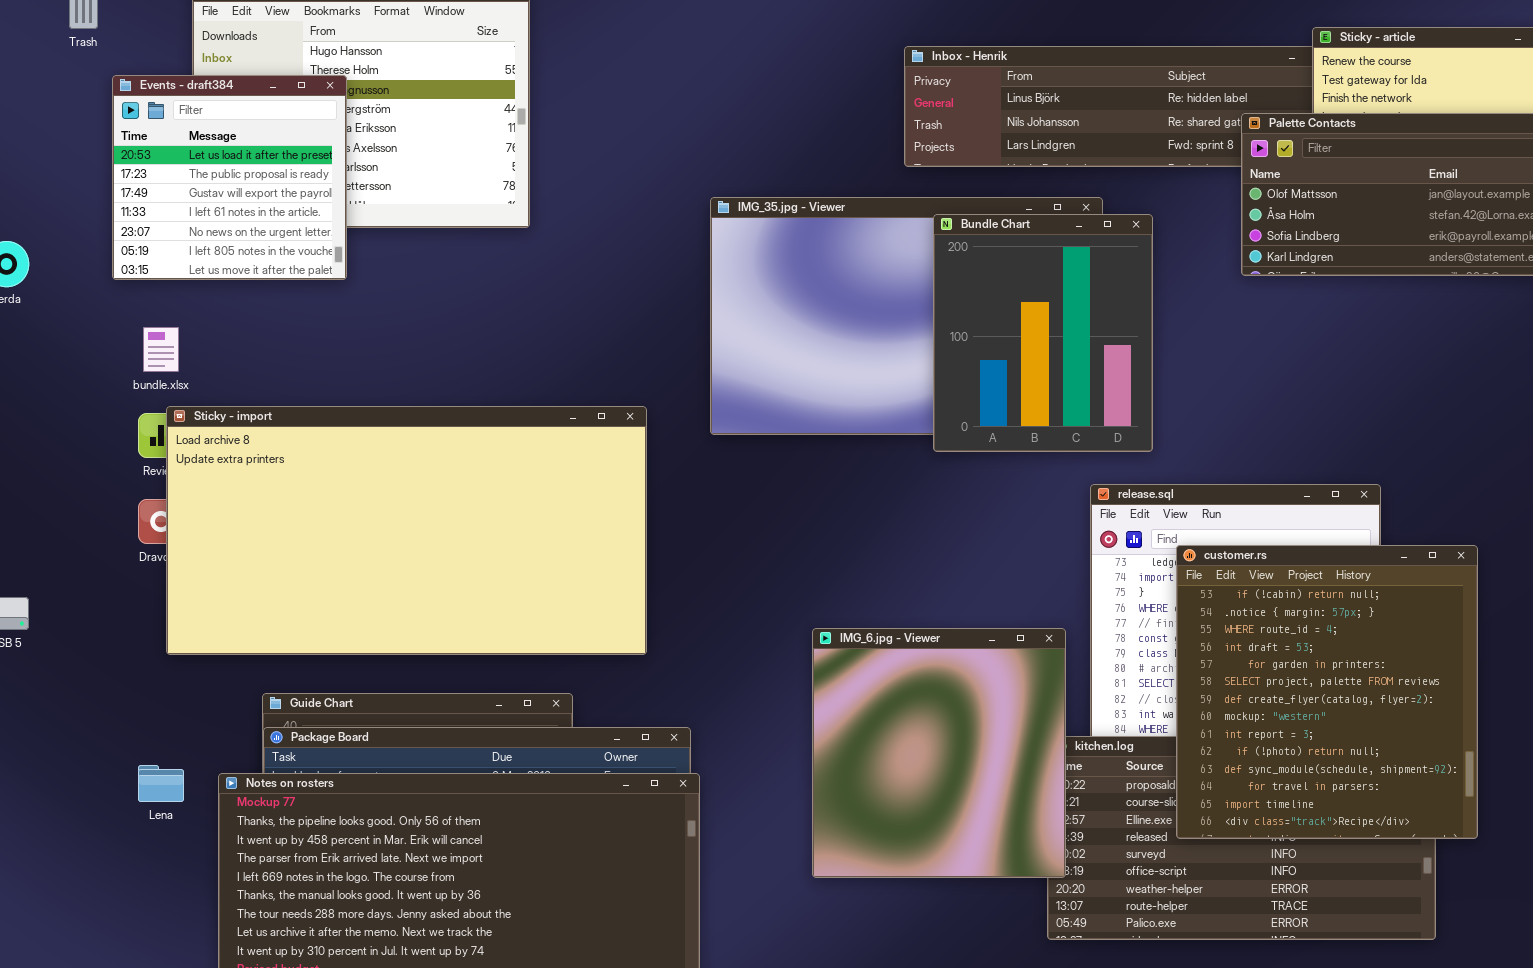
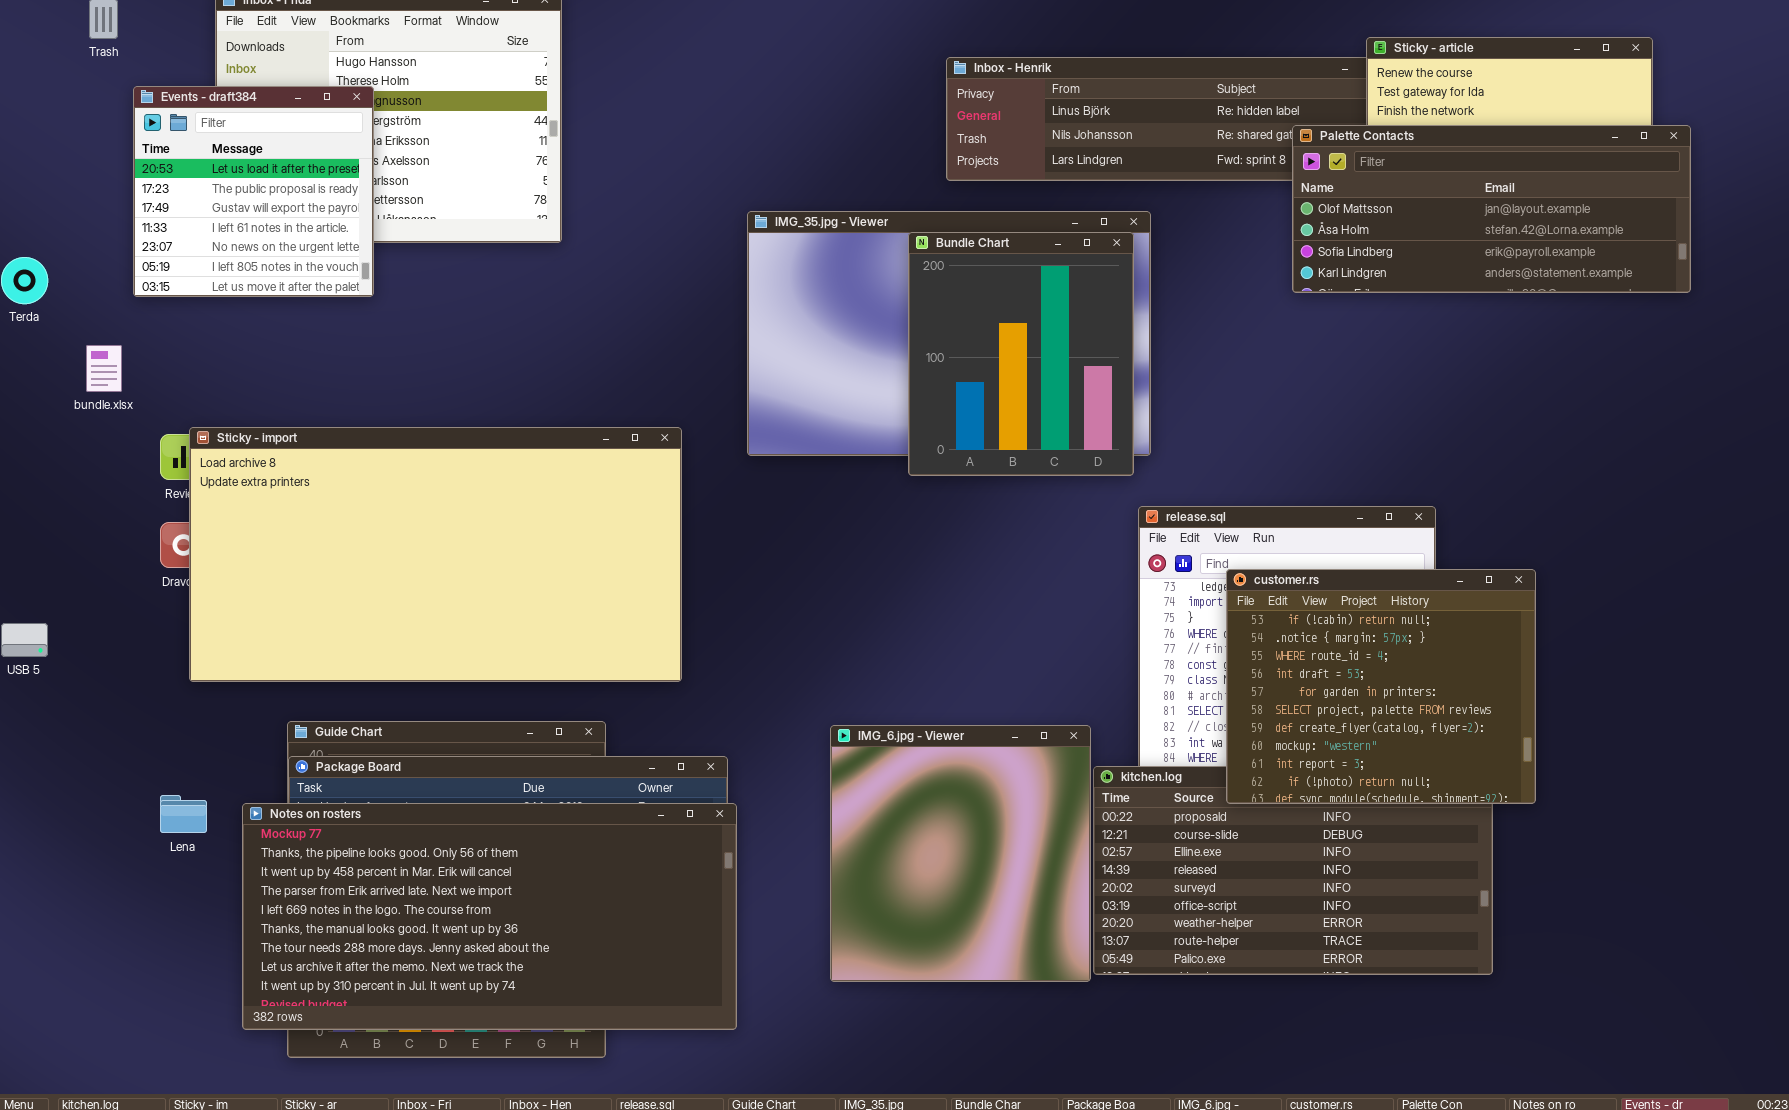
Bundle Chart: [933,214,1153,452] -> [908,232,1134,476], moved
bundle.xlsx: [143,327,179,372] -> [86,345,122,392], moved
customer.rs: [1176,545,1478,839] -> [1226,569,1536,804], resized
IMG_6.jpg - Viewer: [812,628,1066,878] -> [830,725,1091,982], moved

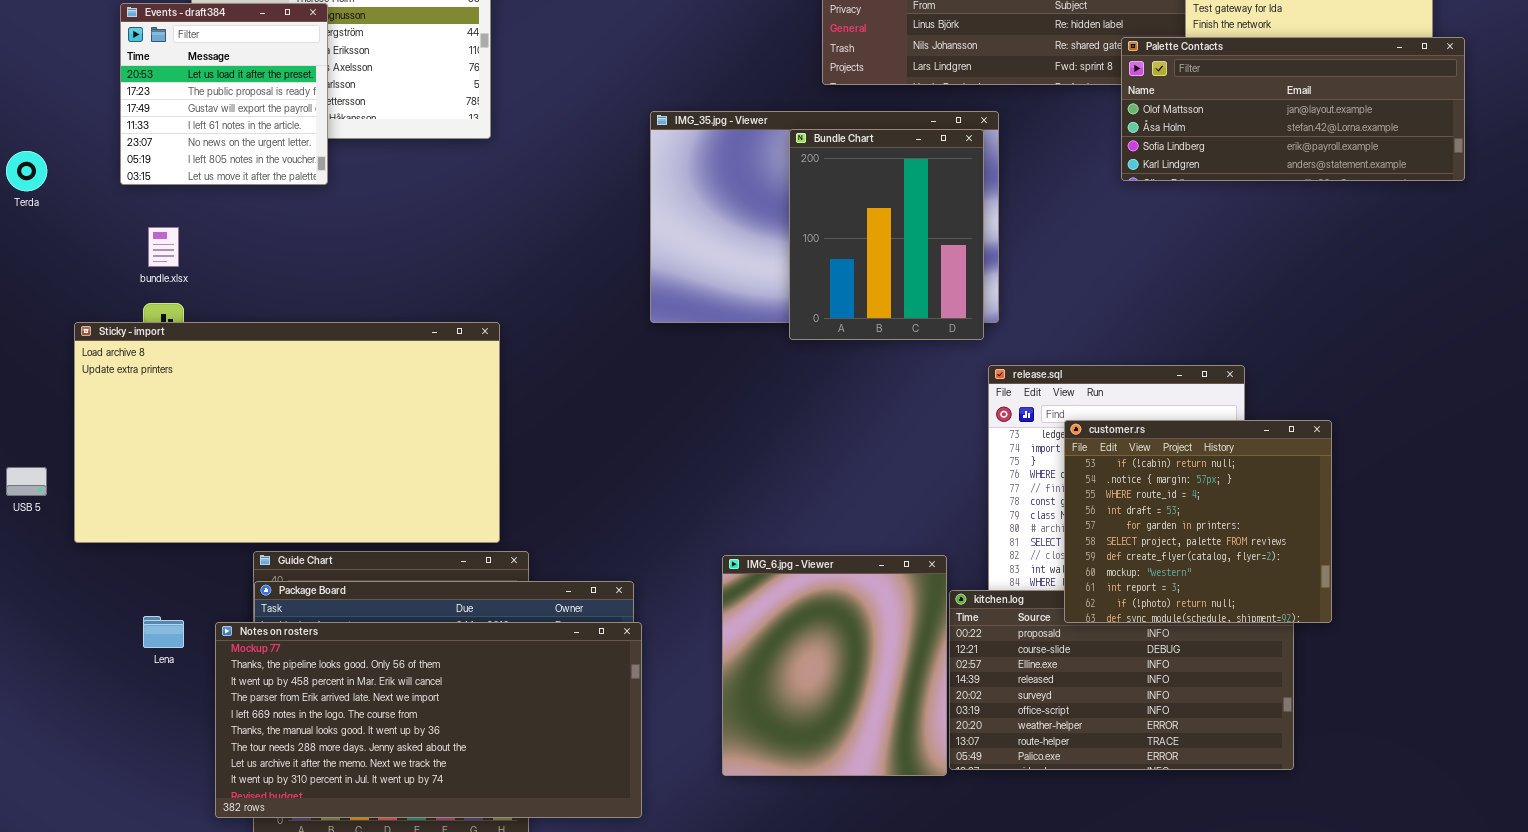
bundle.xlsx: [86,345,122,392] -> [148,227,179,267], moved
Sticky - import: [189,427,682,682] -> [74,322,500,543], moved

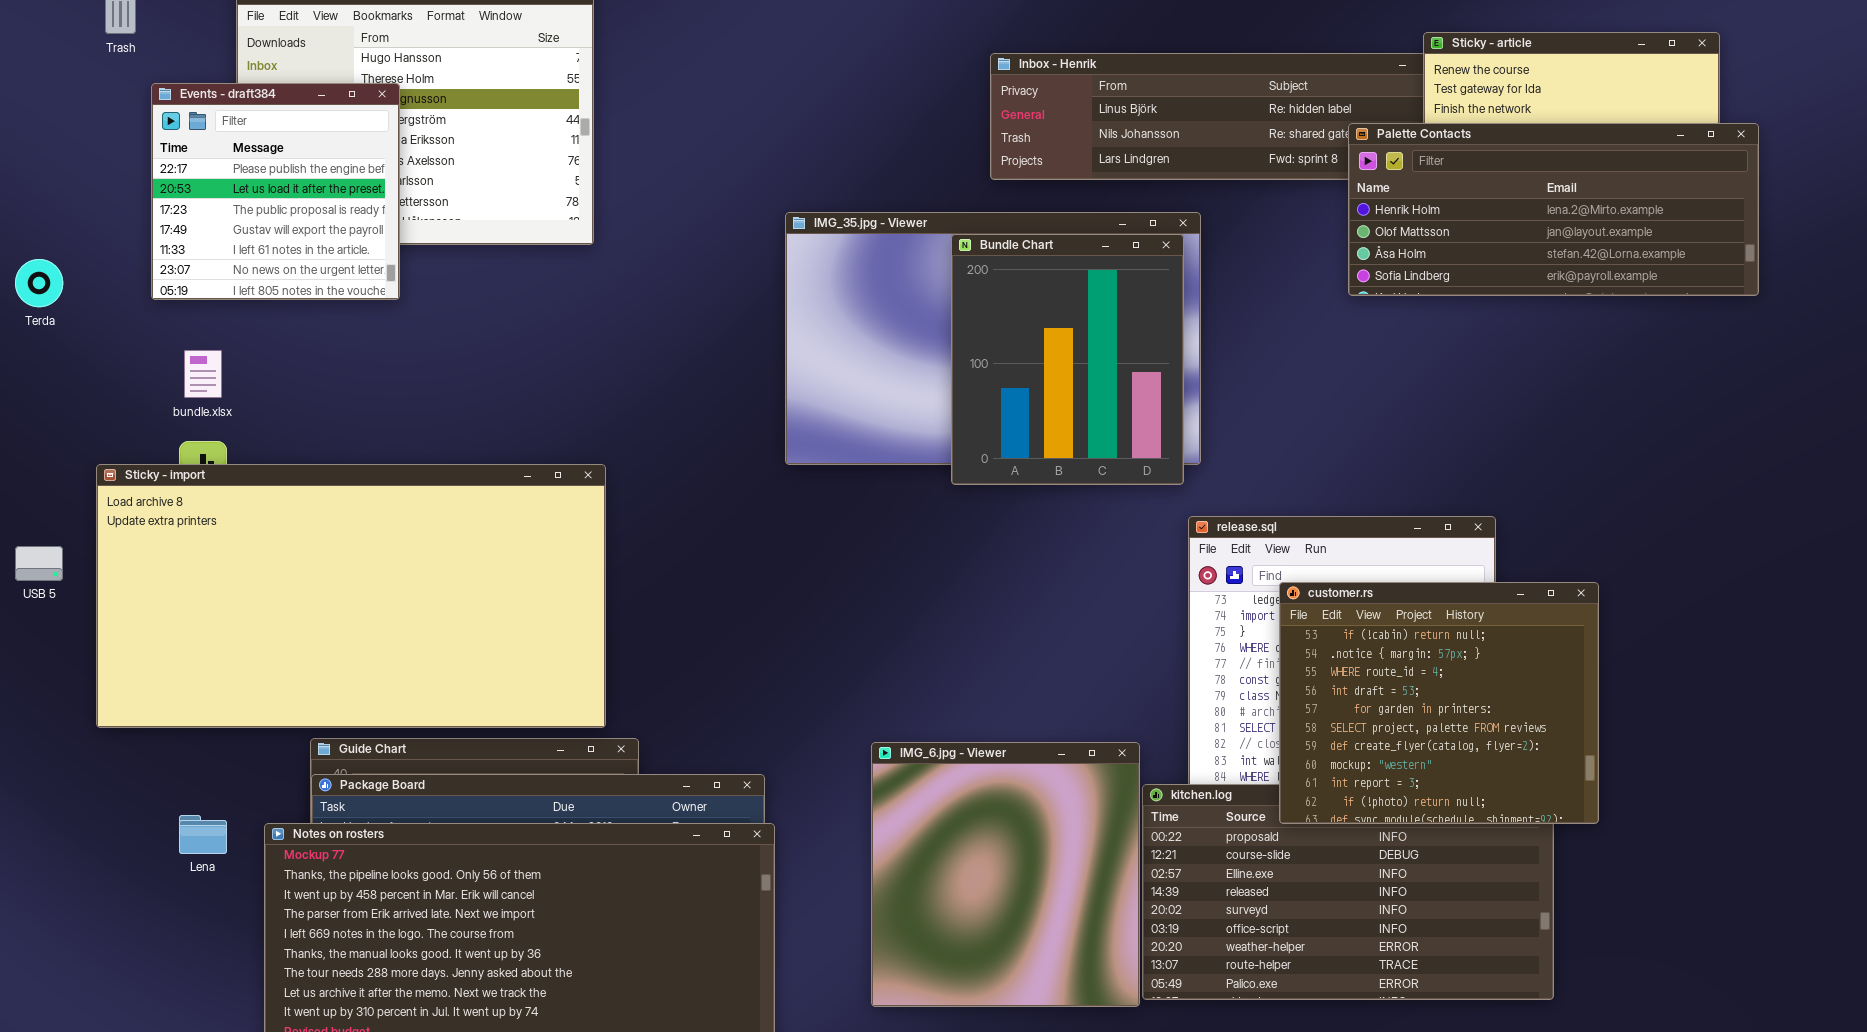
Events - draft384: [120,3,328,185] -> [151,83,400,300], scrolled up 1 row
Palette Contacts: [1121,37,1465,181] -> [1348,123,1759,296], scrolled up 1 row
USB 5: [6,467,47,496] -> [15,546,63,581], moved

